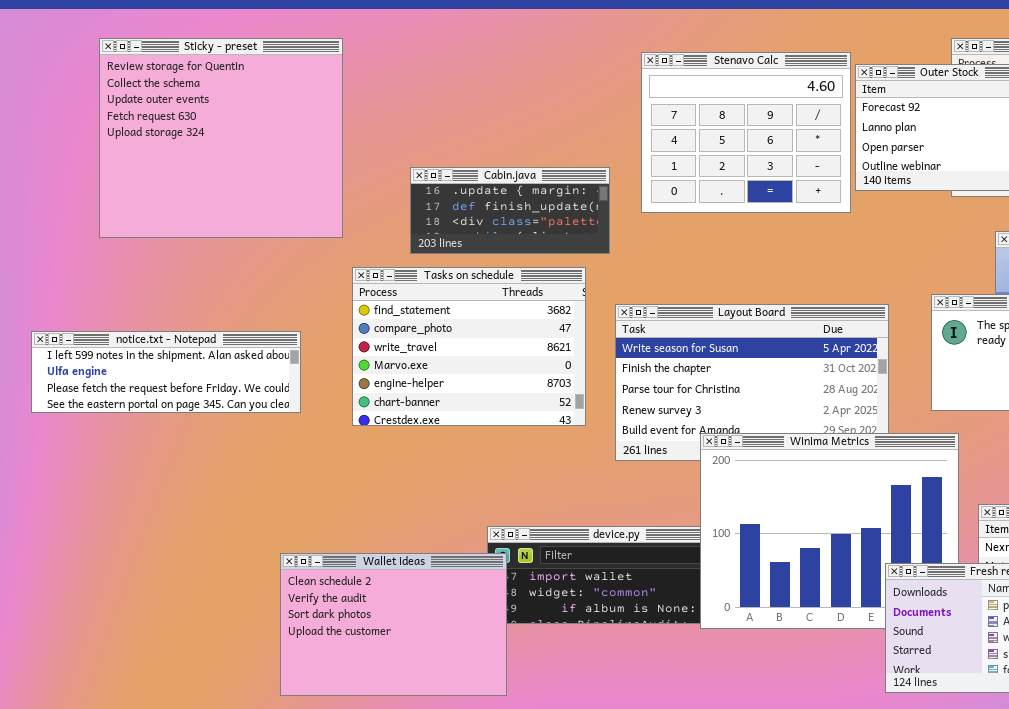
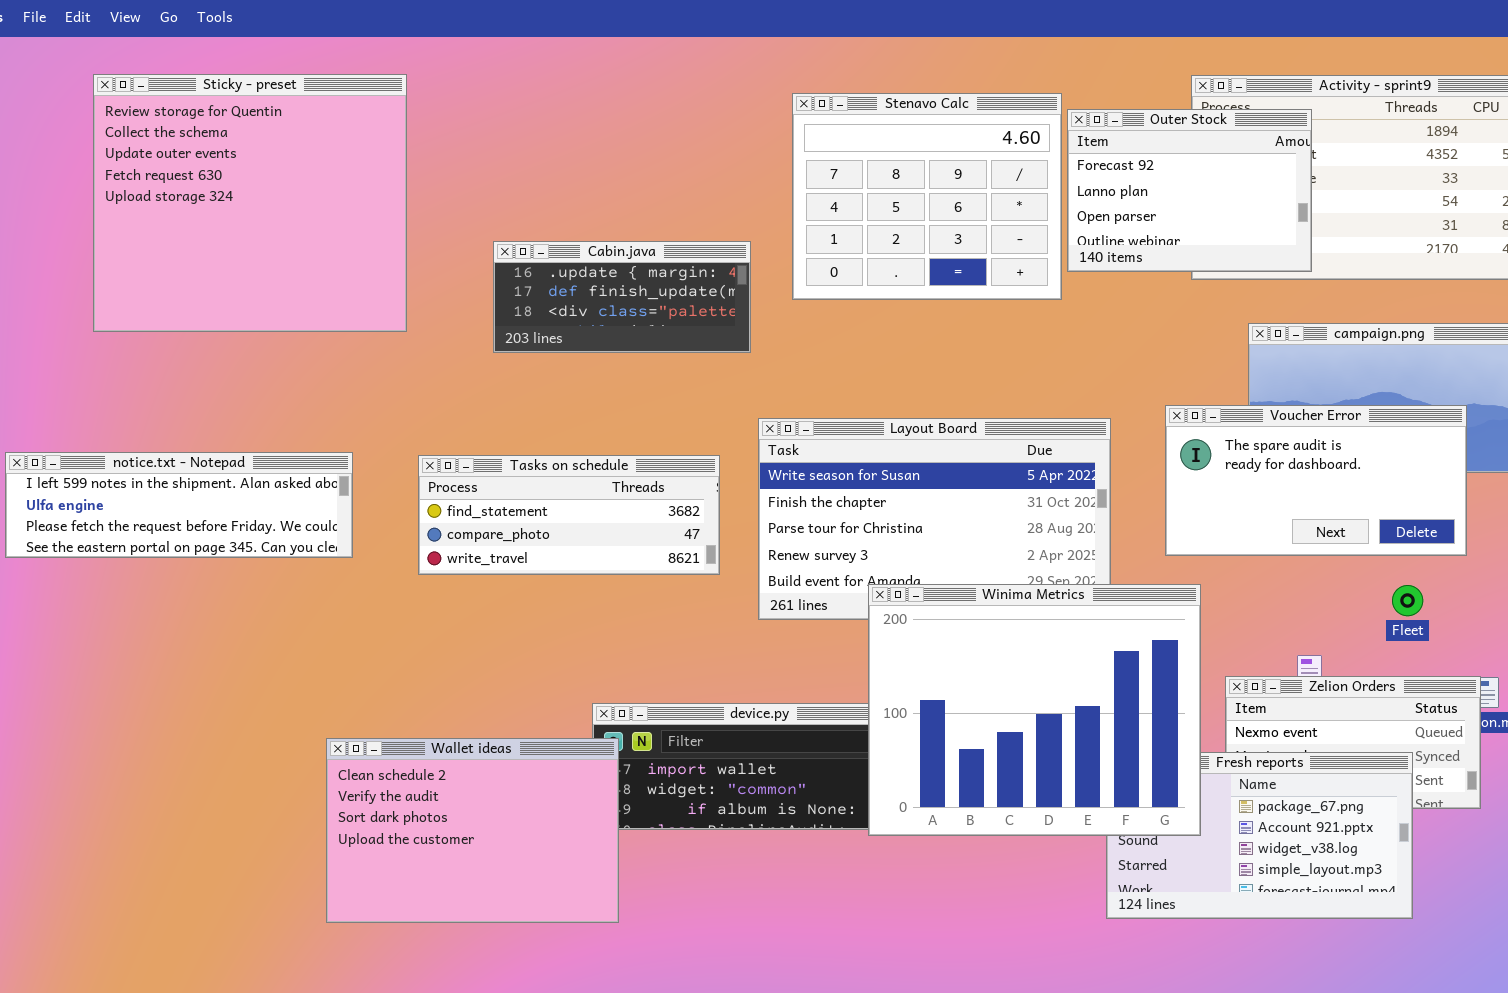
Tasks on schedule: [352,267,586,426] -> [418,455,720,575], resized
Winima Metrics: [700,433,959,629] -> [868,584,1201,836], raised

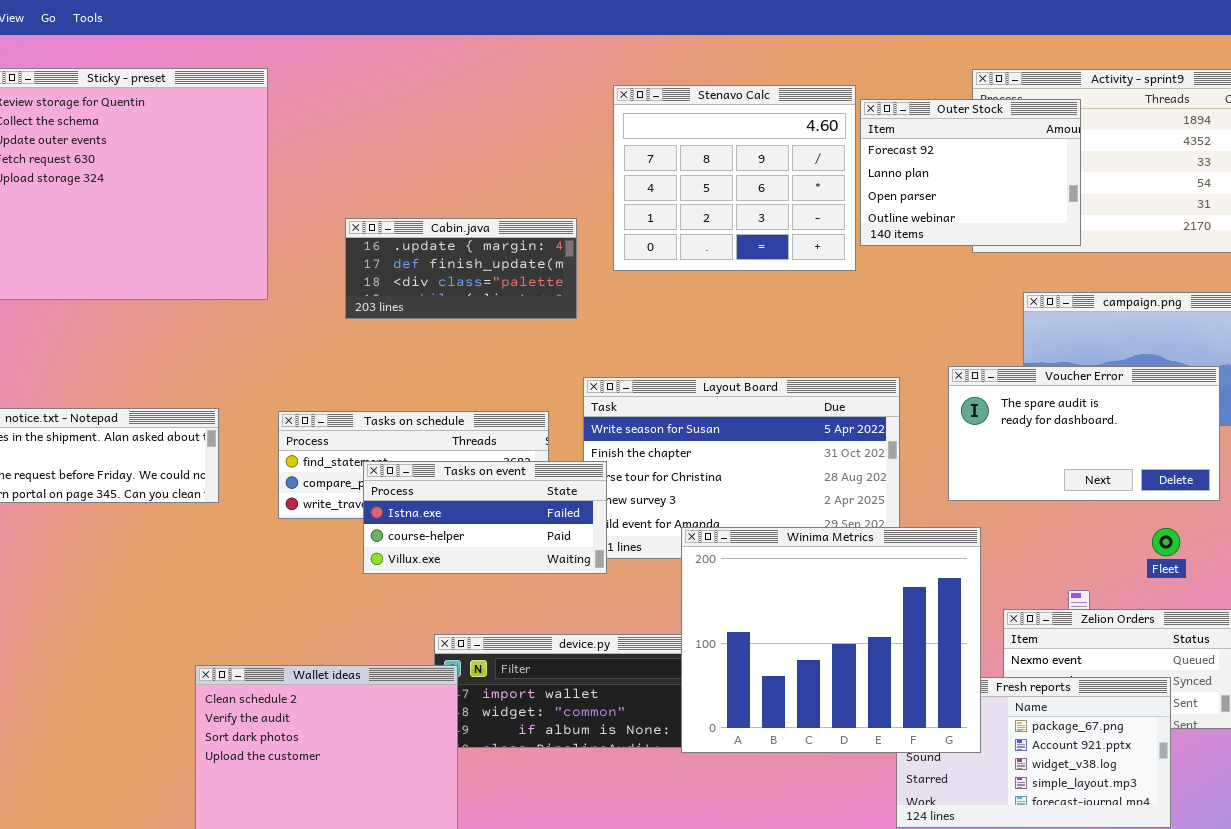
Tasks on event: none -> [363,461,607,574], opened

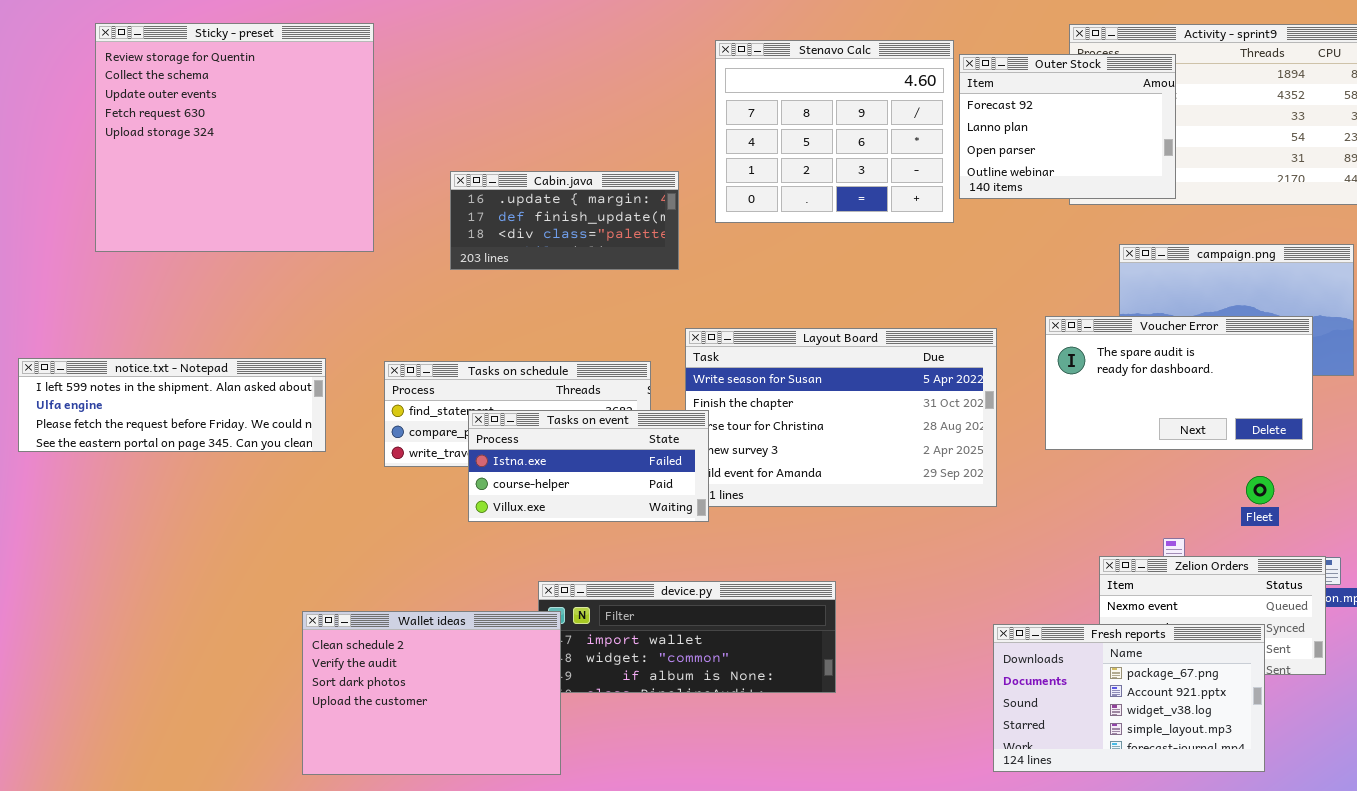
Winima Metrics: [681,527,981,753] -> none, closed

